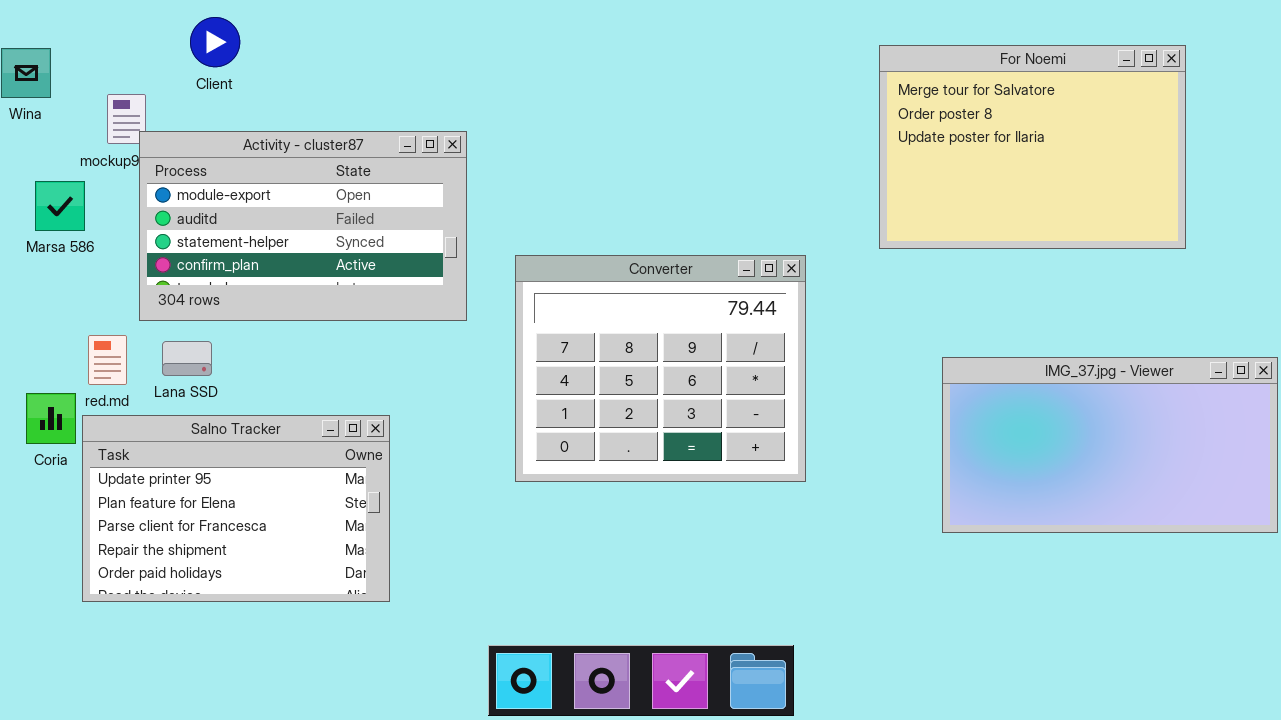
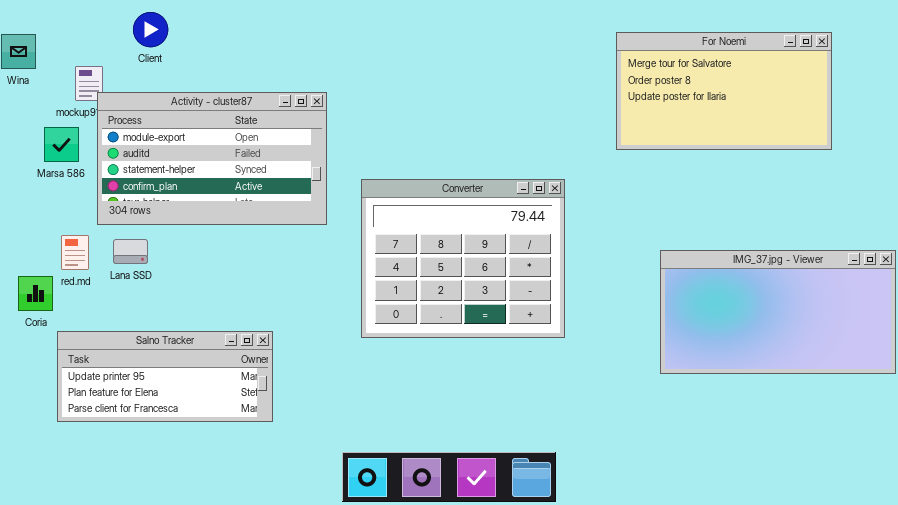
For Noemi: [879,45,1186,249] -> [616,32,832,150], resized
Marsa 586: [35,181,85,231] -> [44,127,79,162], moved
Salno Tracker: [82,415,390,602] -> [57,331,273,422], resized

